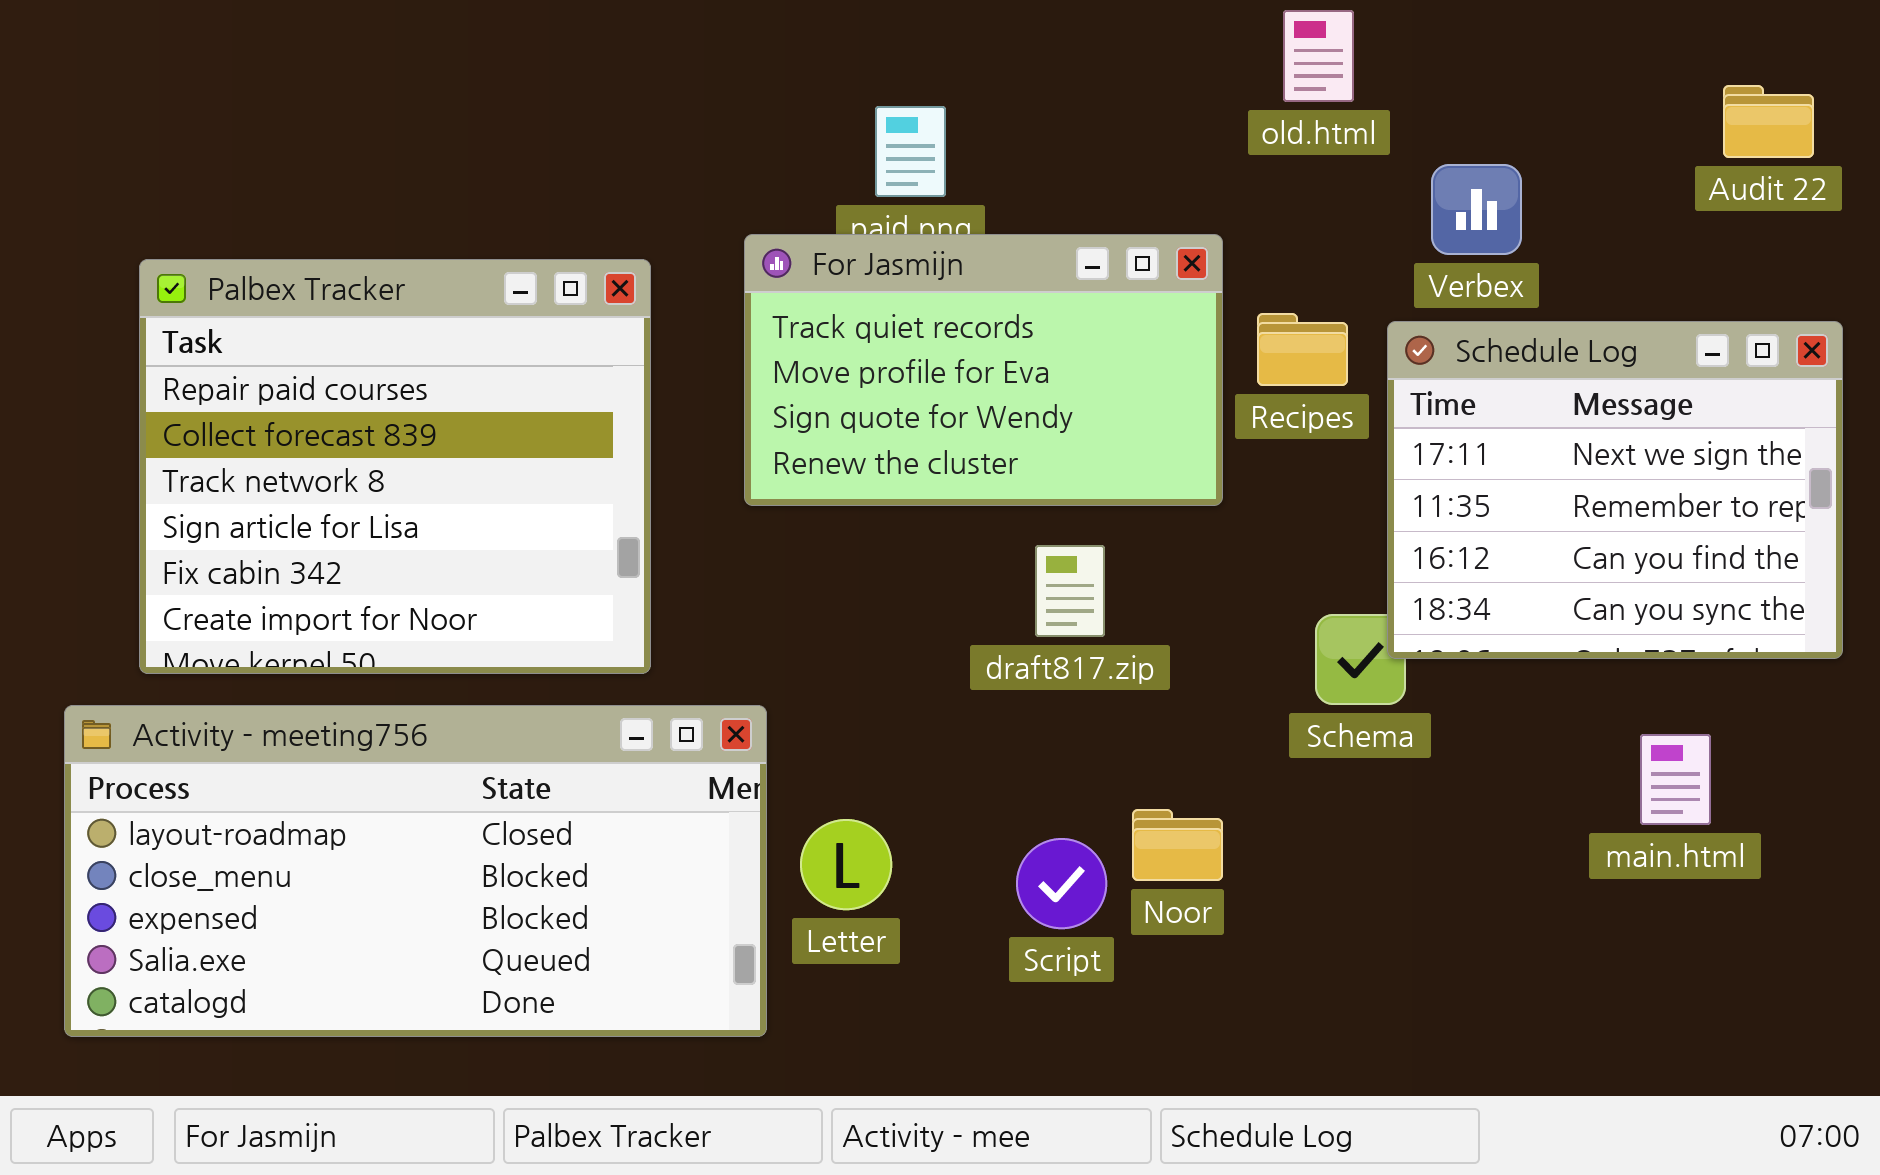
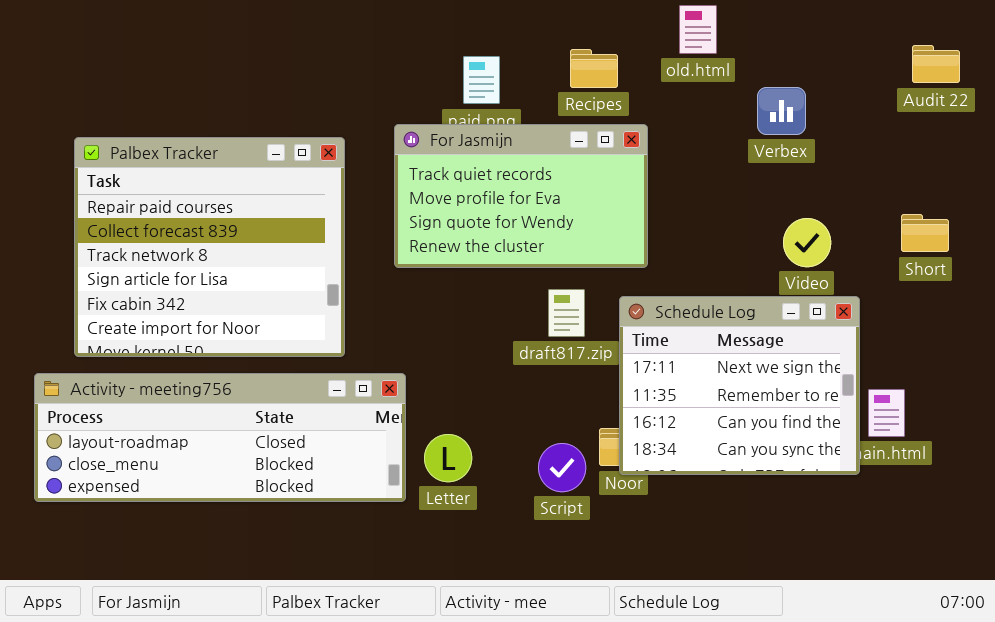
Recipes: [1257,313,1348,386] -> [570,49,618,88], moved
Schedule Log: [1387,321,1843,659] -> [619,296,860,475], moved
Activity - meeting756: [64,705,767,1037] -> [34,373,406,502], resized

